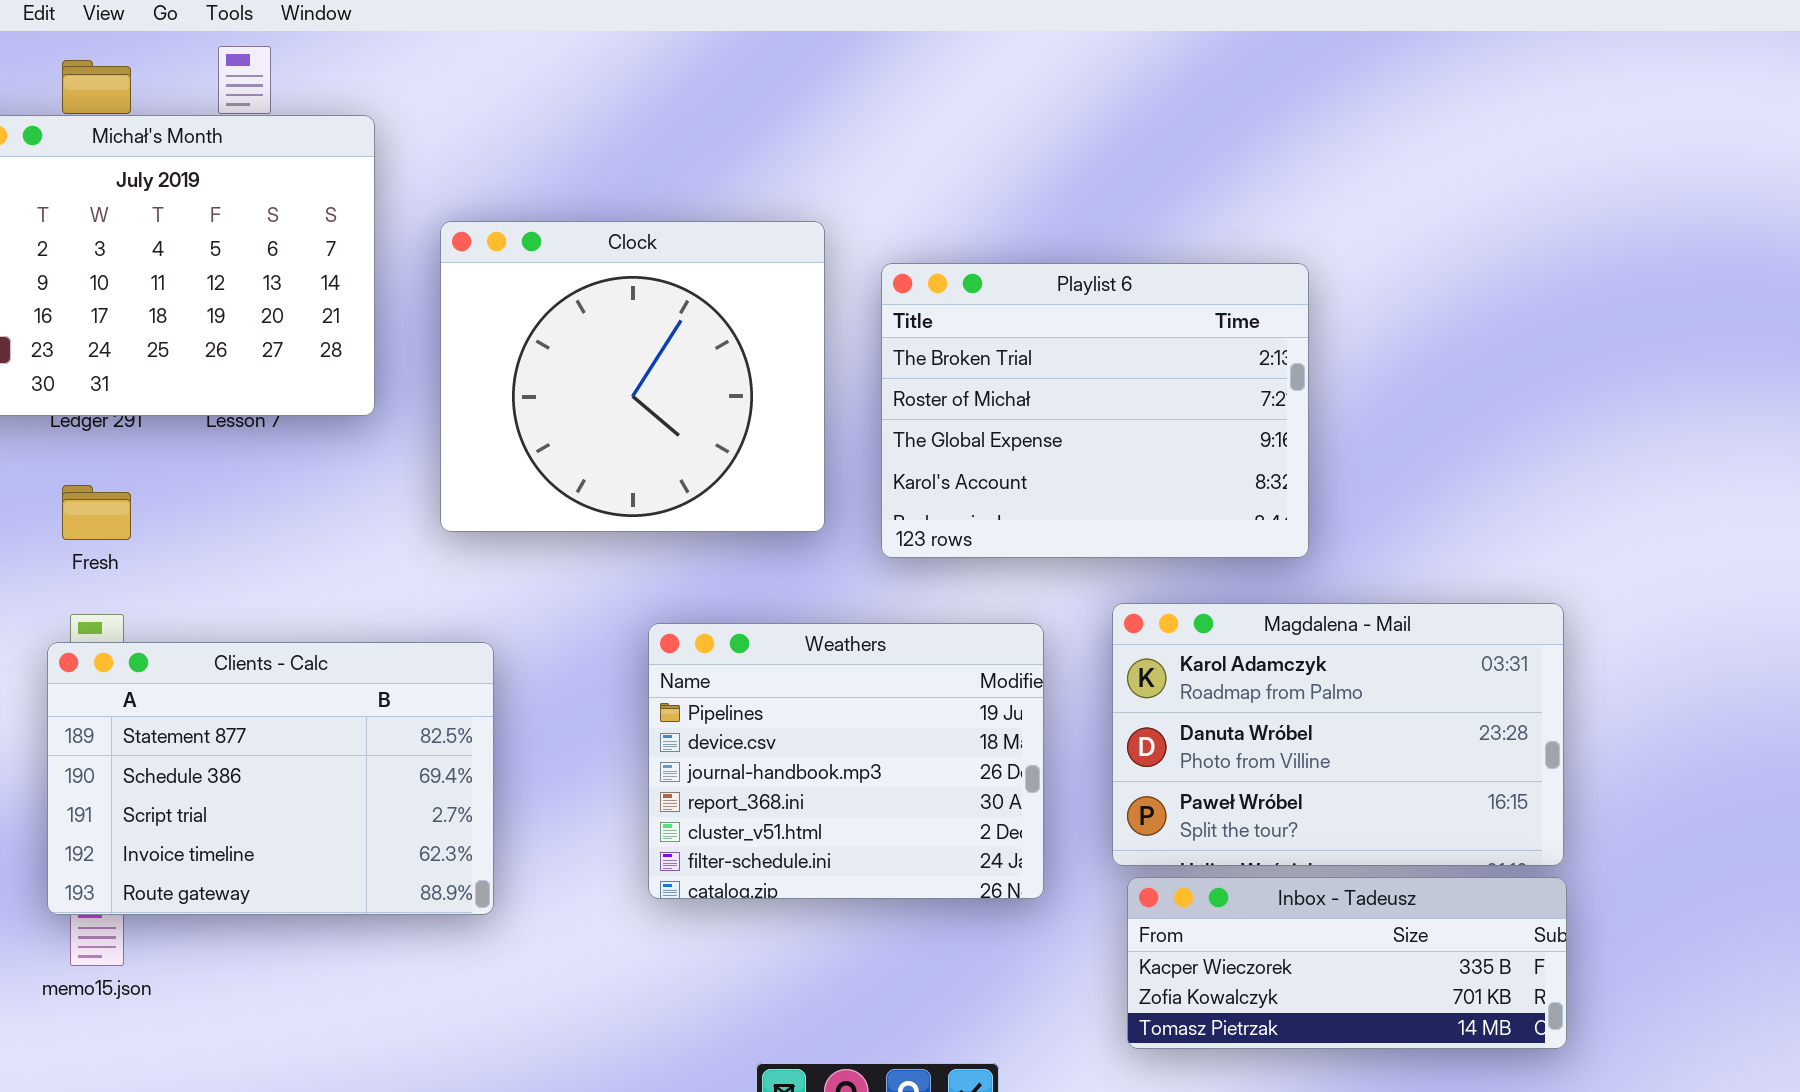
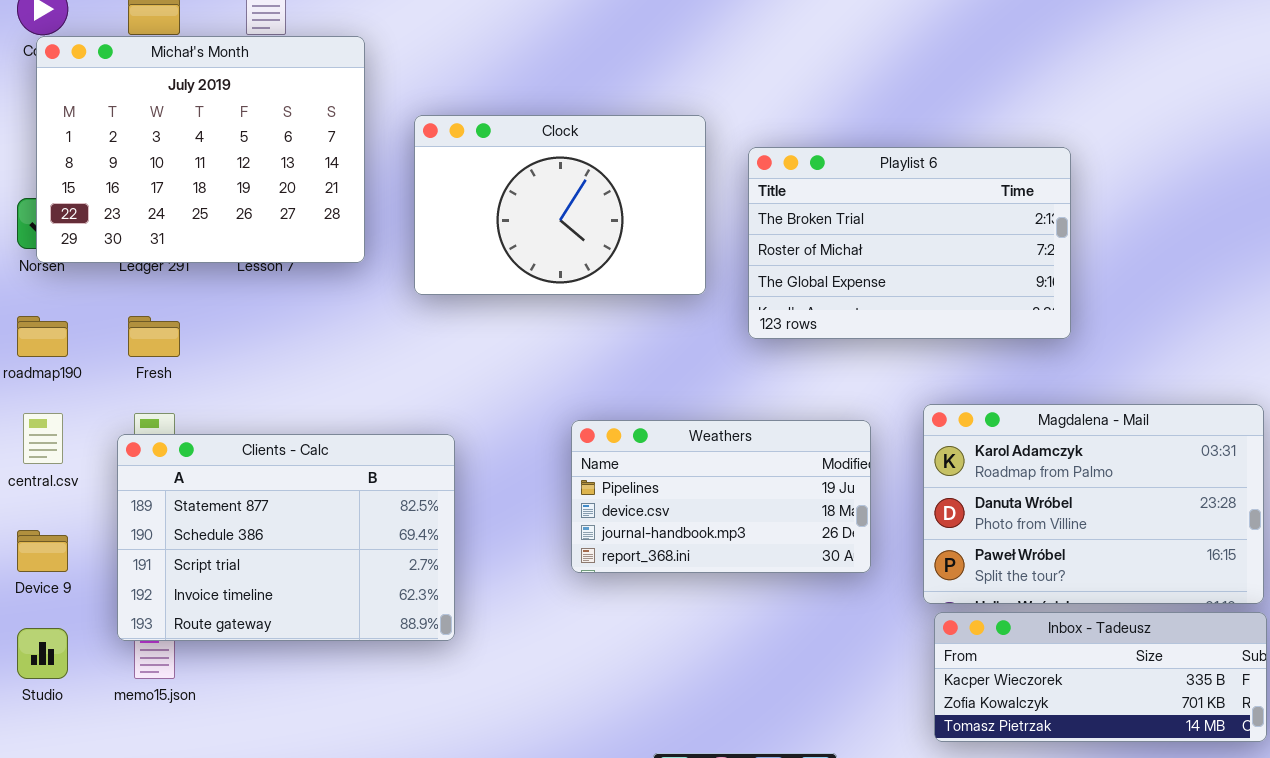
Clock: [440,221,825,532] -> [414,115,706,295], resized
Playlist 6: [881,263,1309,558] -> [748,147,1071,339], resized
Weathers: [648,623,1044,899] -> [571,420,871,573], resized

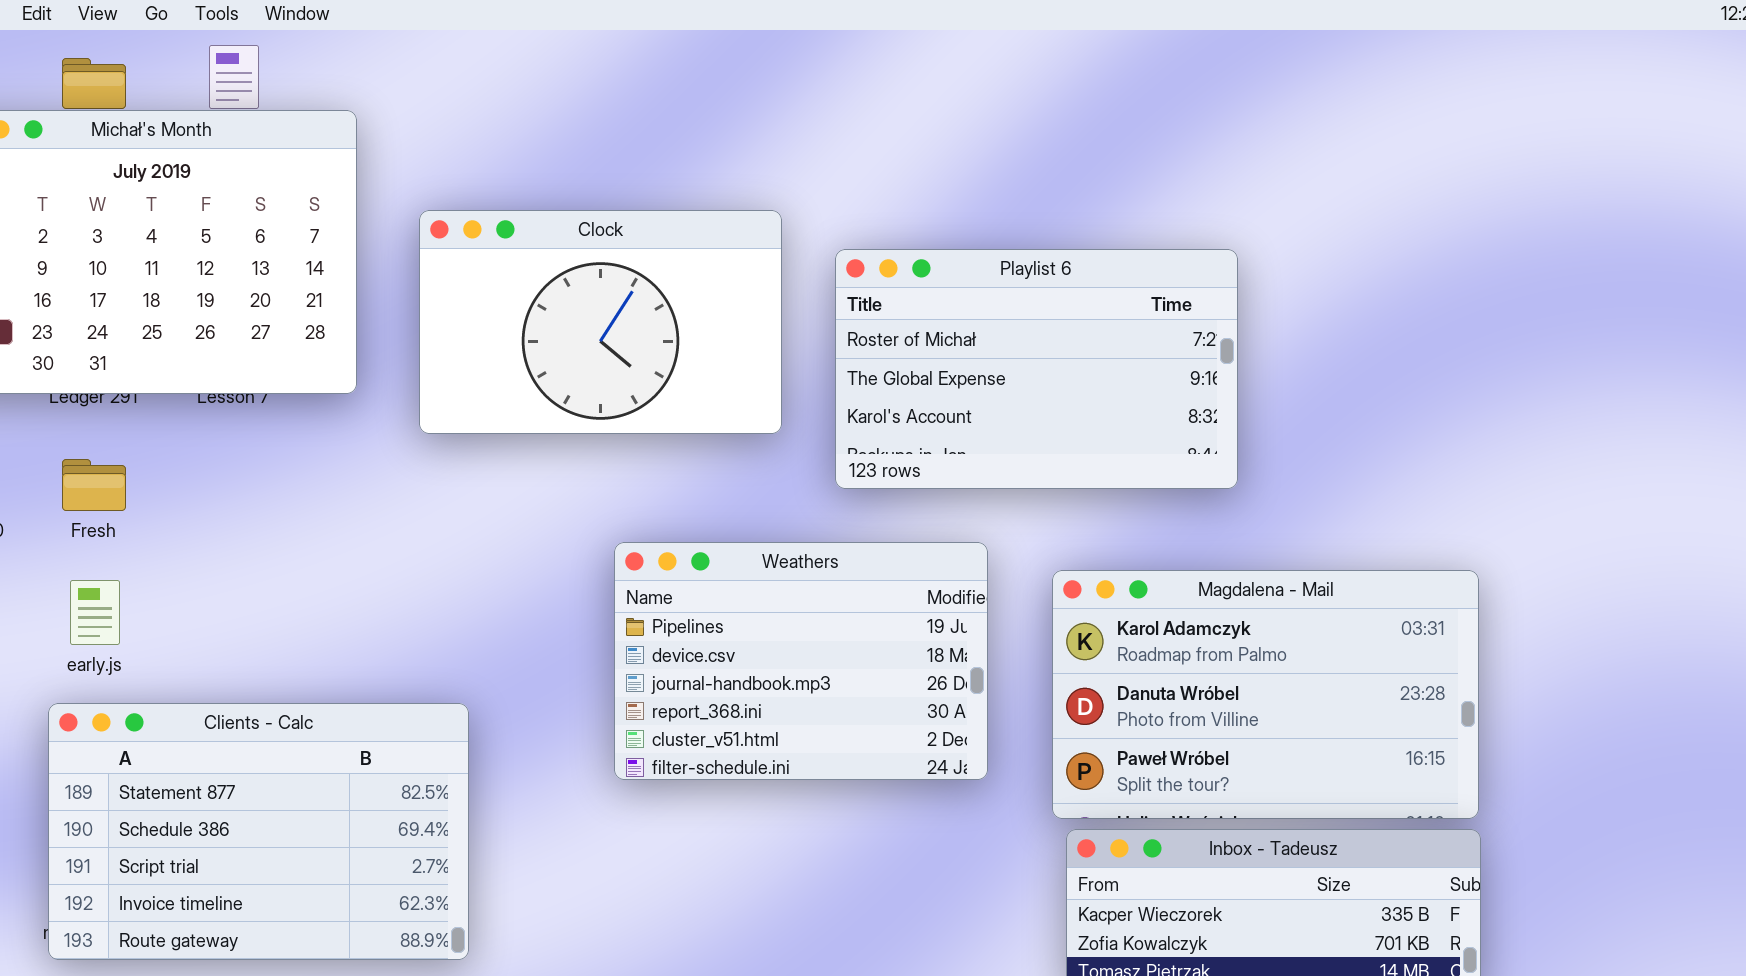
Playlist 6: [748,147,1071,339] -> [835,249,1238,489], scrolled down 1 row
Weathers: [571,420,871,573] -> [614,542,988,780], resized
Clients - Calc: [117,434,455,641] -> [48,703,469,960], moved

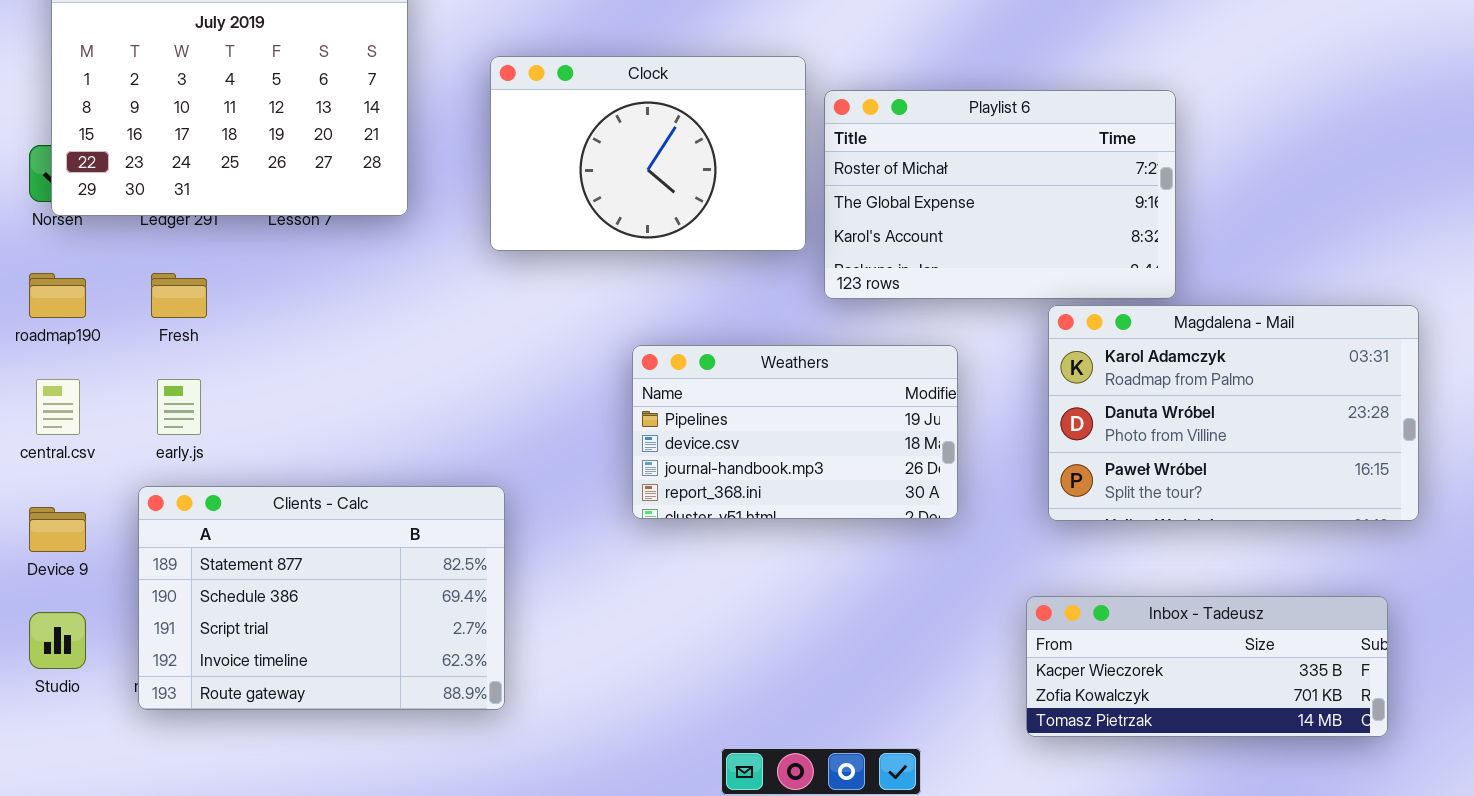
Clock: [419,210,782,434] -> [490,56,806,251], moved
Weathers: [614,542,988,780] -> [632,345,958,519], resized
Magdalena - Mail: [1052,570,1479,819] -> [1048,305,1419,521], moved

